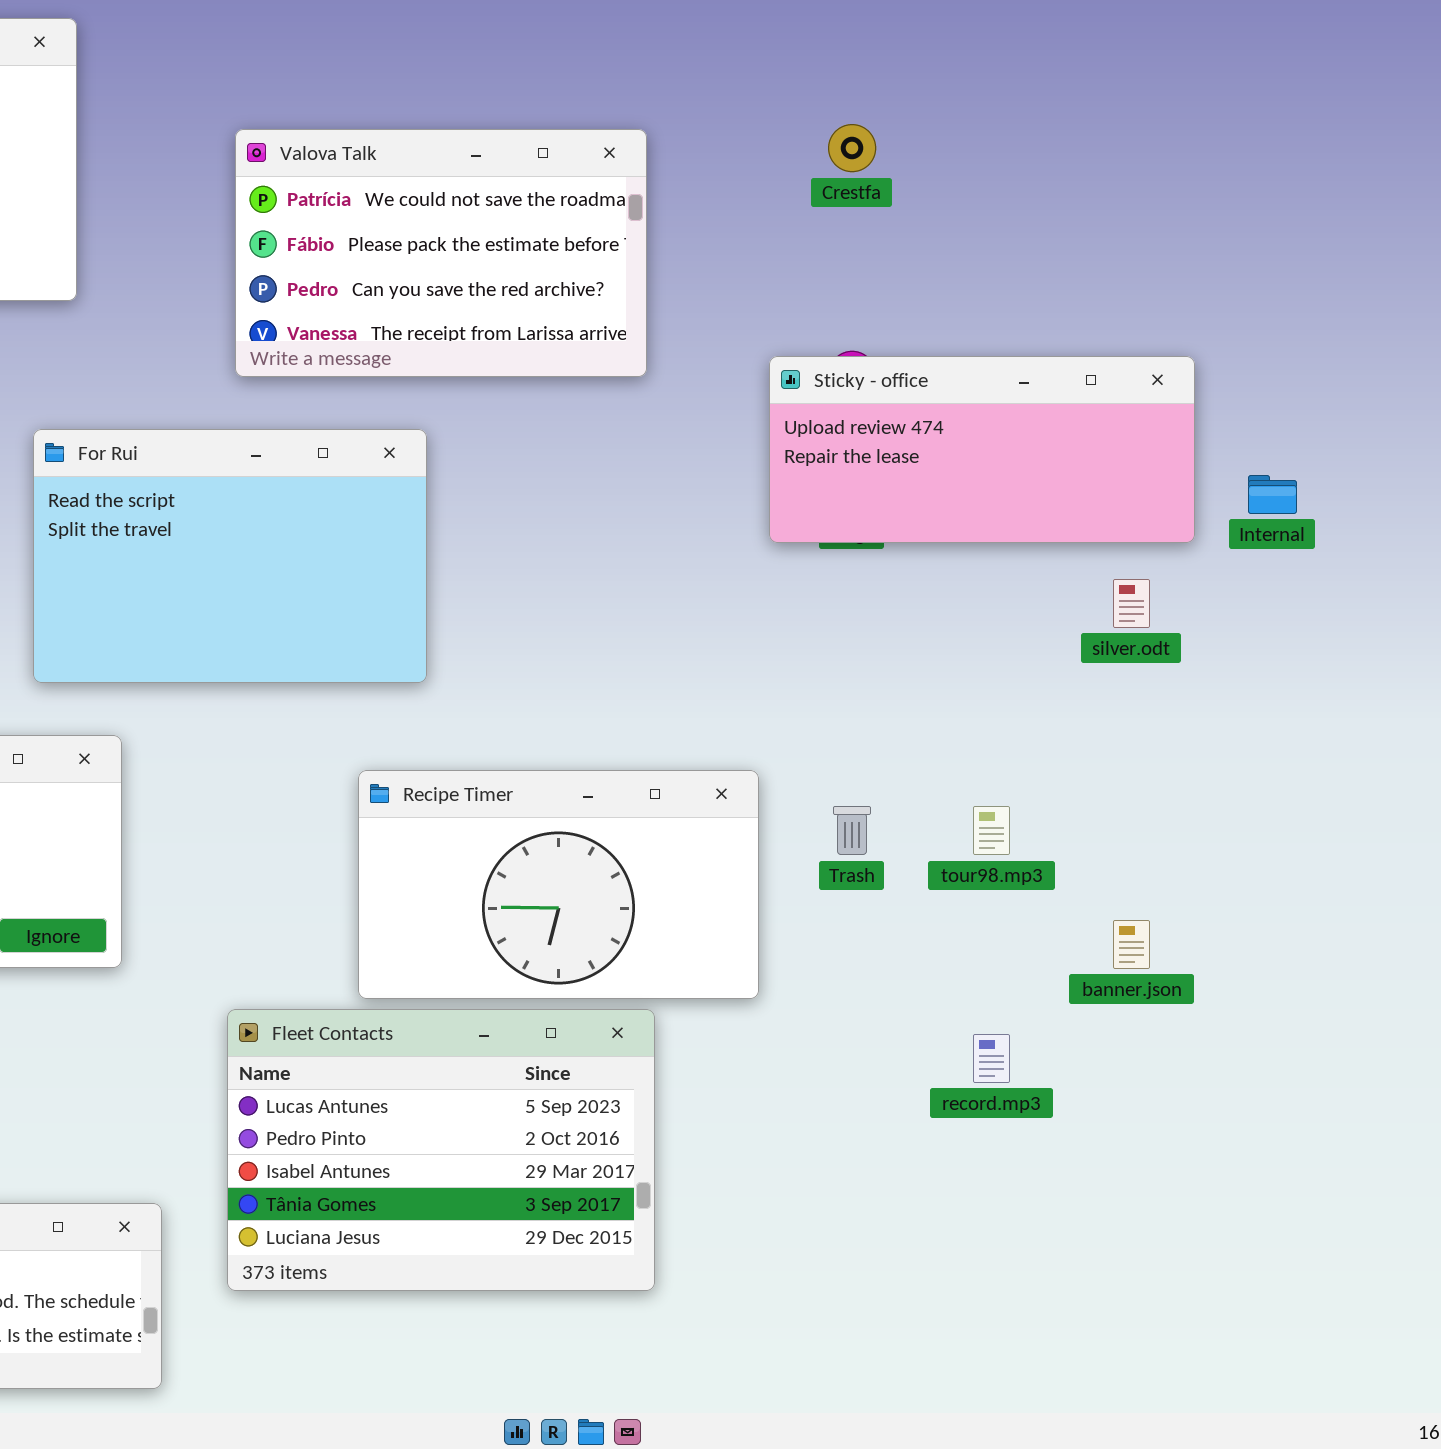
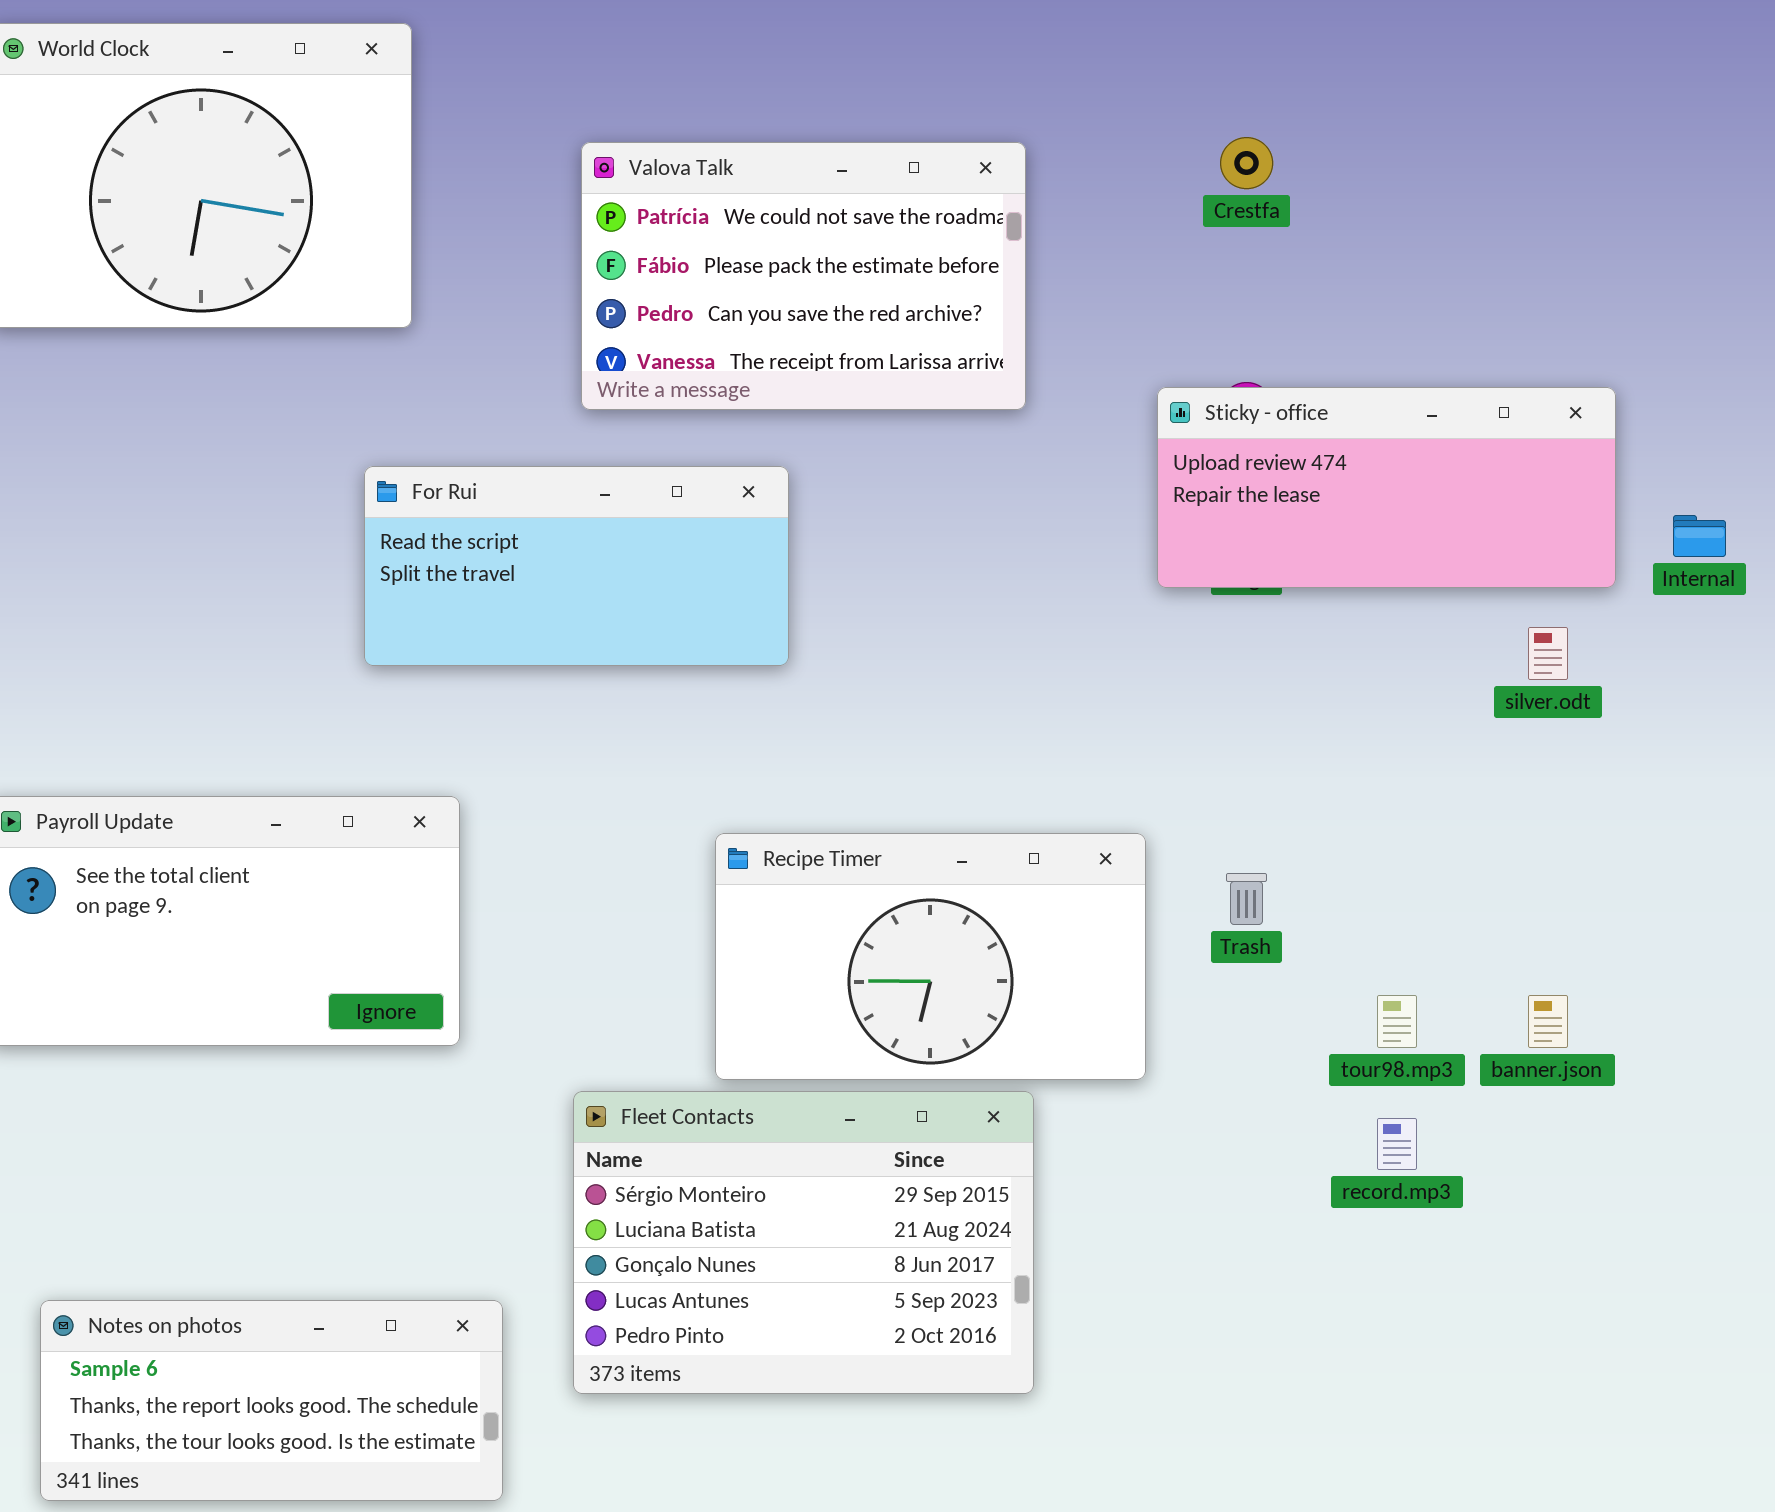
For Rui: [33,429,427,683] -> [364,466,789,666], resized
tour98.mp3: [973,806,1010,855] -> [1377,995,1417,1048], moved
Fleet Contacts: [227,1009,655,1291] -> [573,1091,1034,1394], scrolled up 3 rows

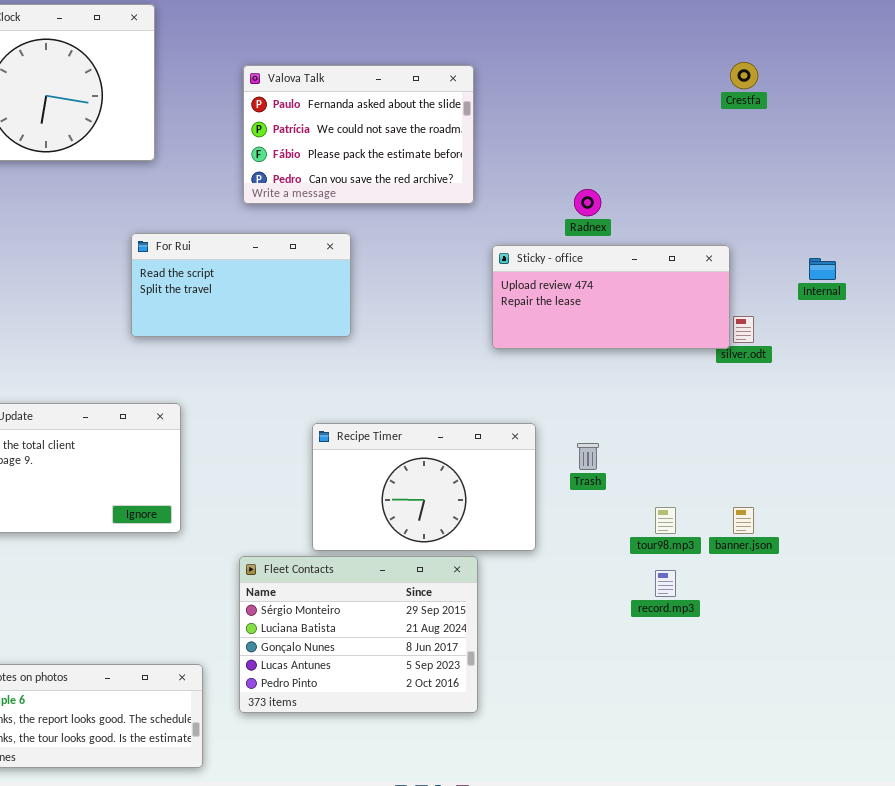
Crestfa: [1220,137,1273,189] -> [730,62,758,89], moved
Valova Talk: [581,142,1026,410] -> [243,65,474,204], scrolled up 1 row
Sticky - office: [1157,387,1616,588] -> [492,245,730,349], moved

